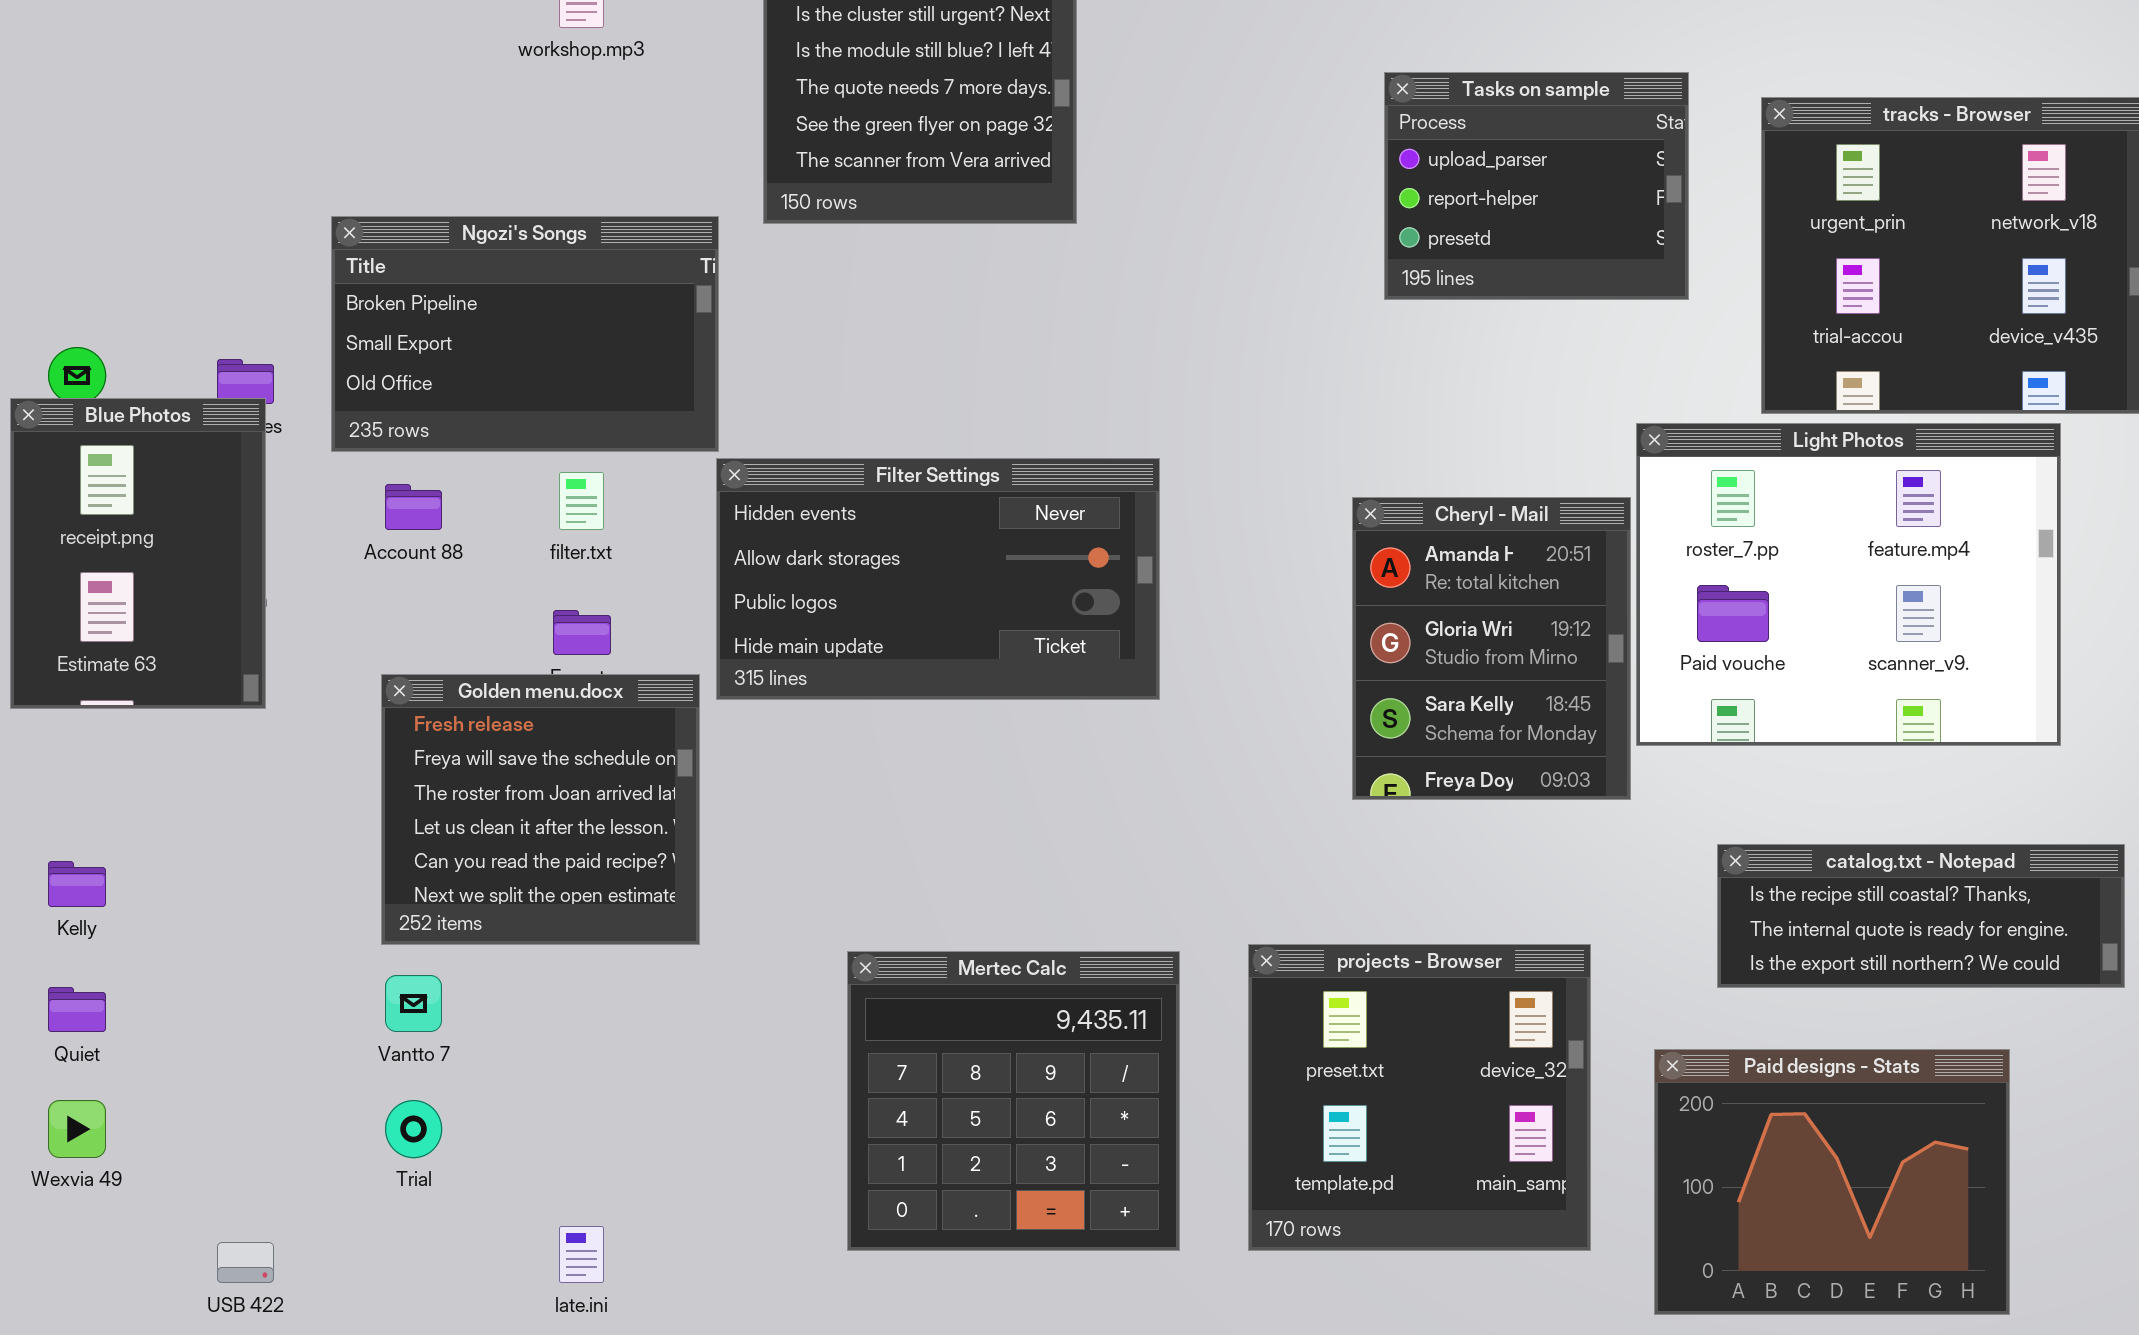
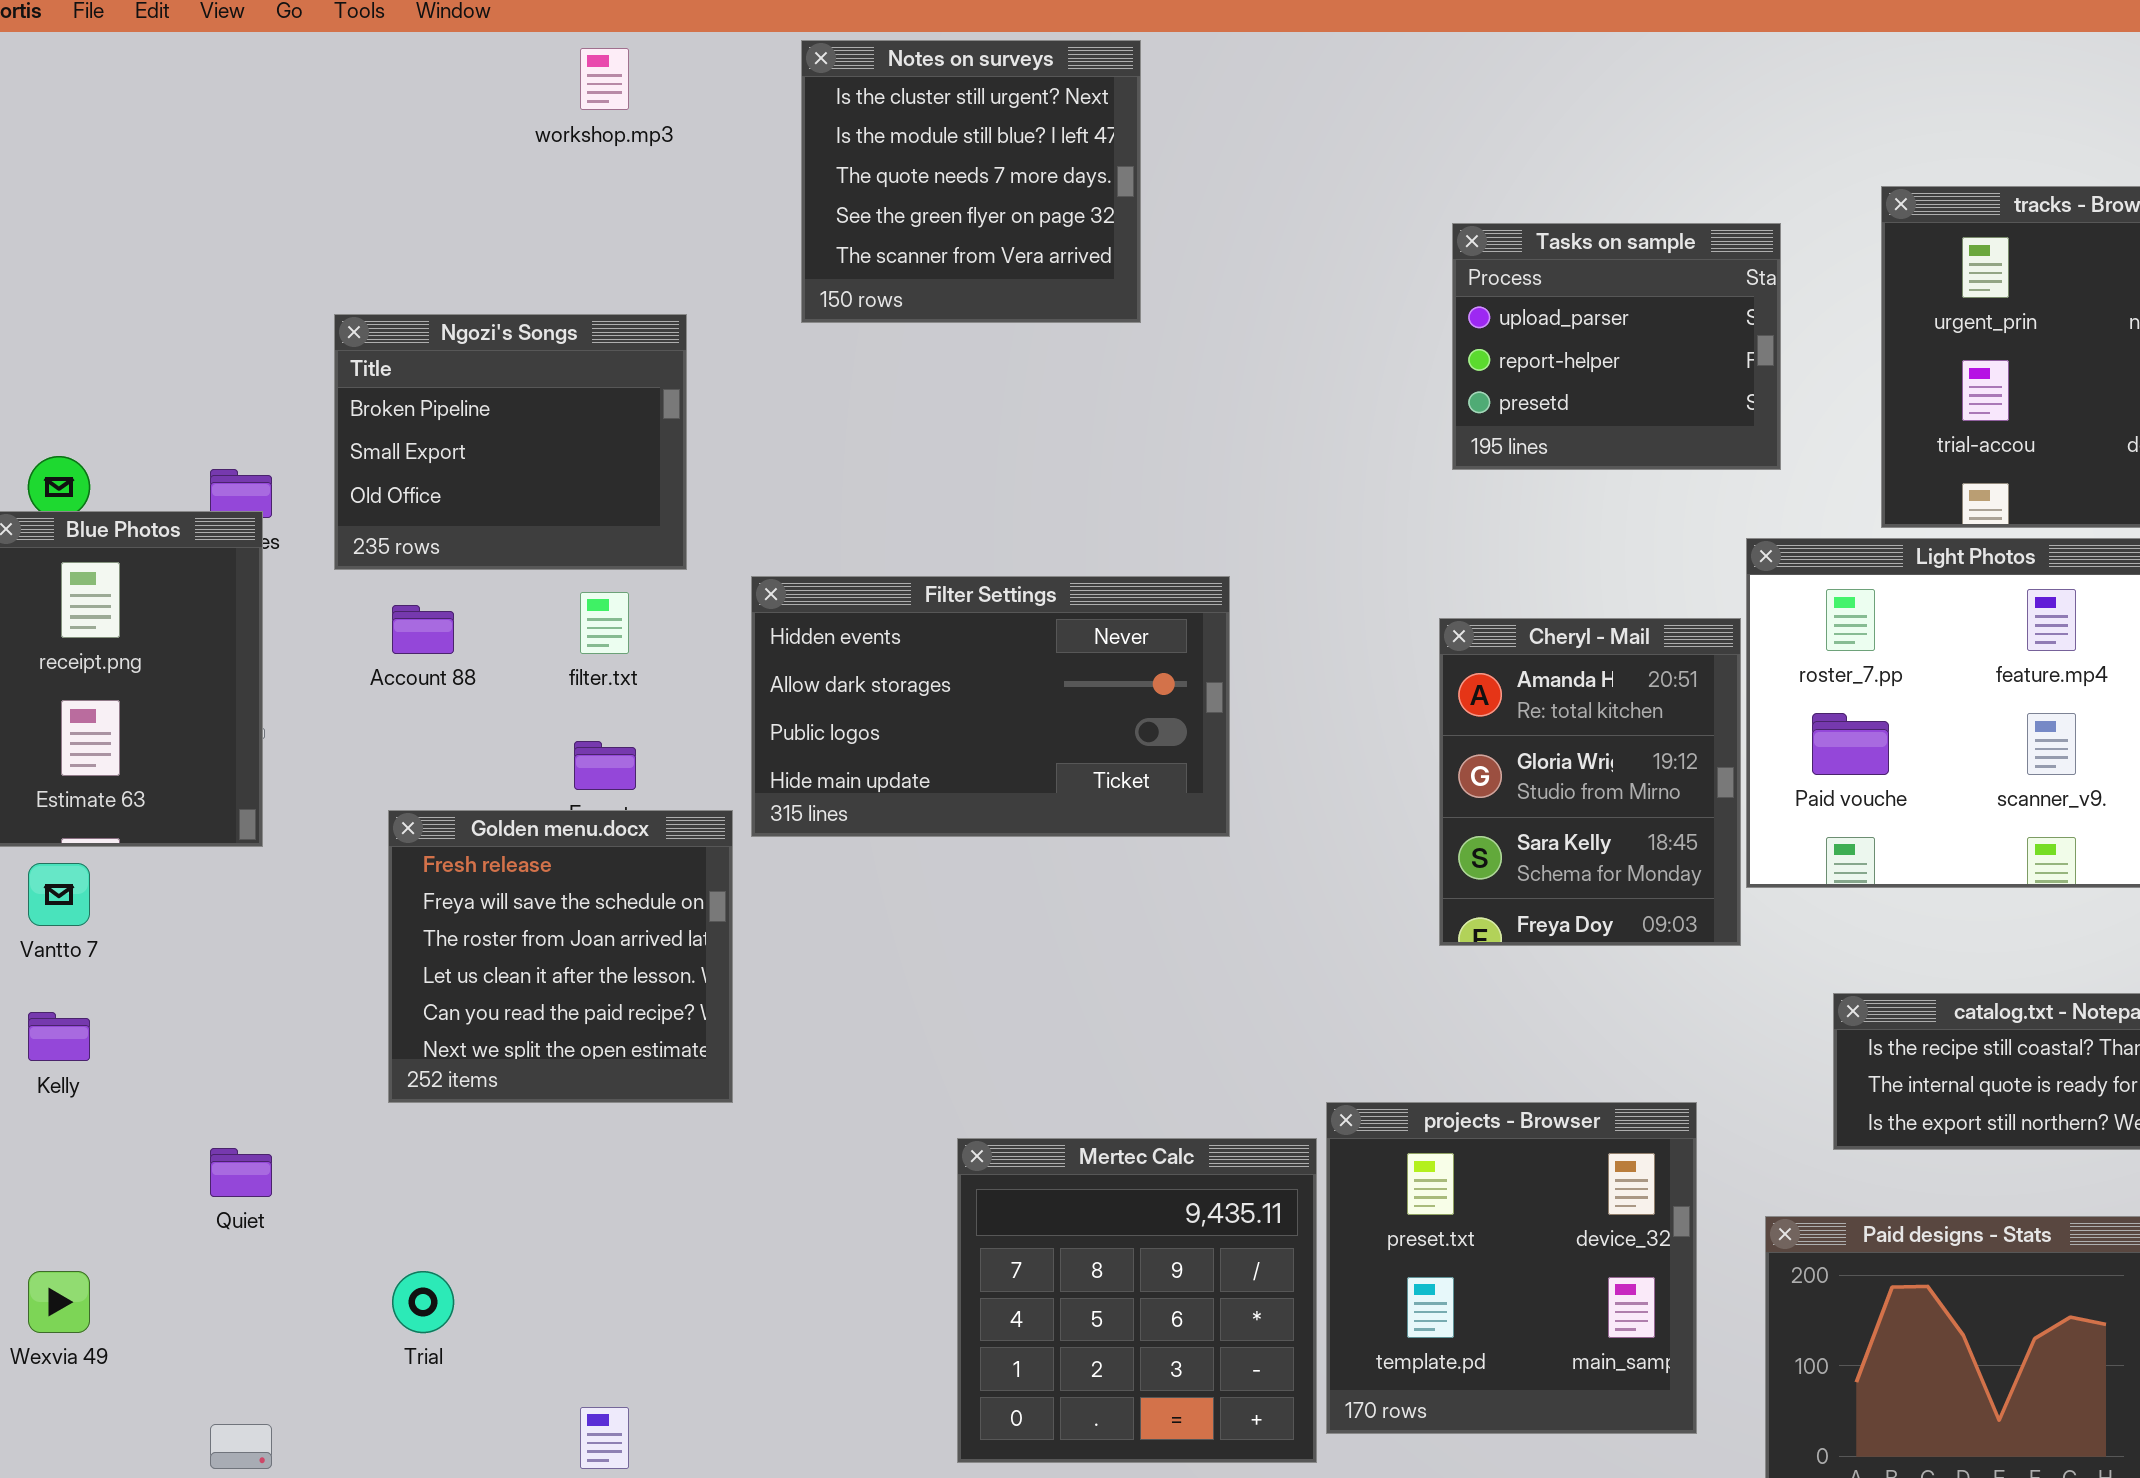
Tasks on sample: [1384,72,1689,300] -> [1452,223,1781,470], moved
Ngozi's Songs: [331,216,719,452] -> [334,314,687,570], resized
Mertec Calc: [847,951,1180,1251] -> [957,1138,1317,1463], moved
Vantto 7: [385,975,442,1032] -> [28,863,90,926], moved
Quiet: [48,987,106,1032] -> [210,1148,272,1197], moved

